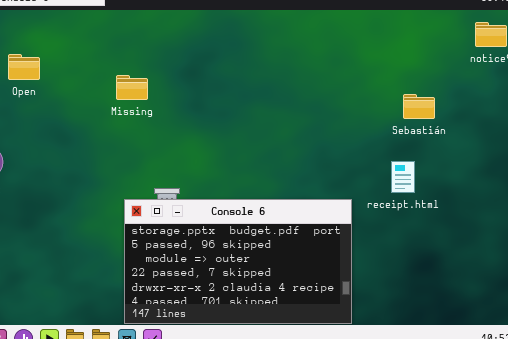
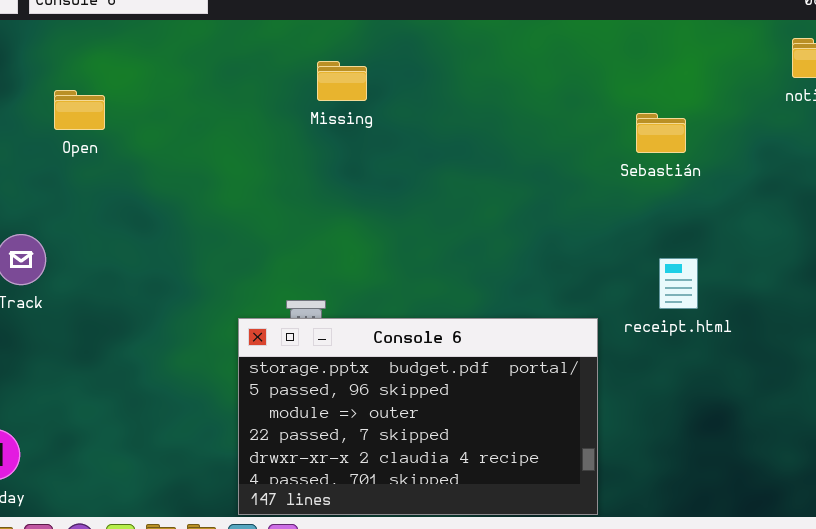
Missing: [116,75,148,100] -> [317,61,367,101], moved
Sebastián: [403,94,435,119] -> [636,113,686,153], moved

